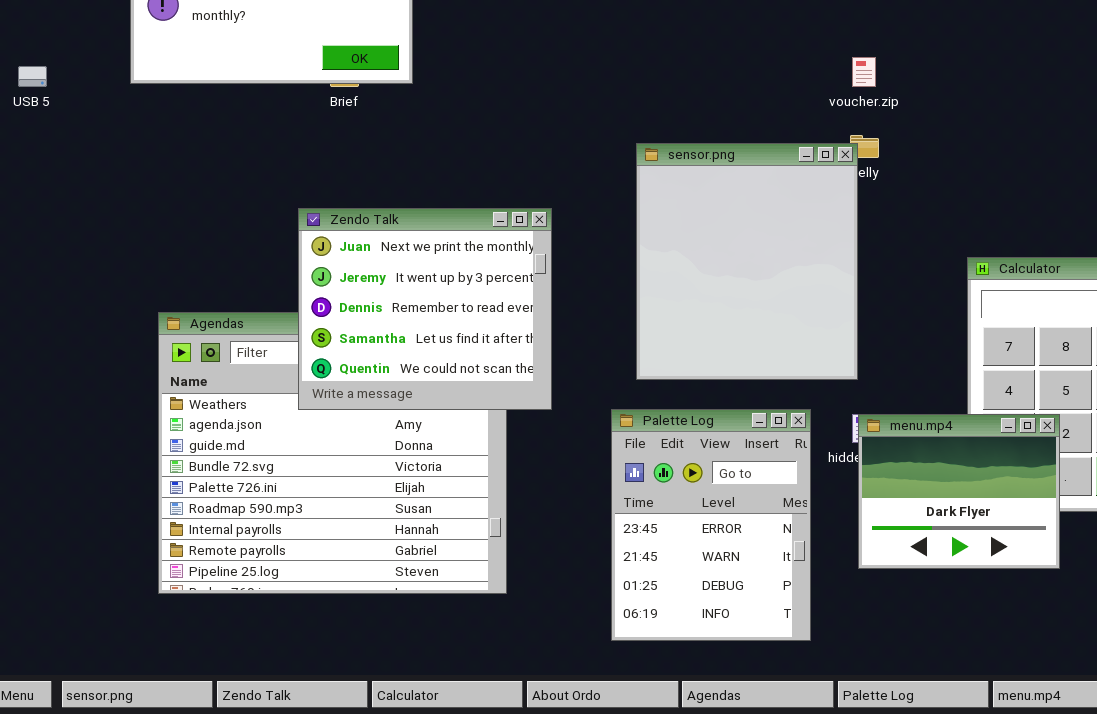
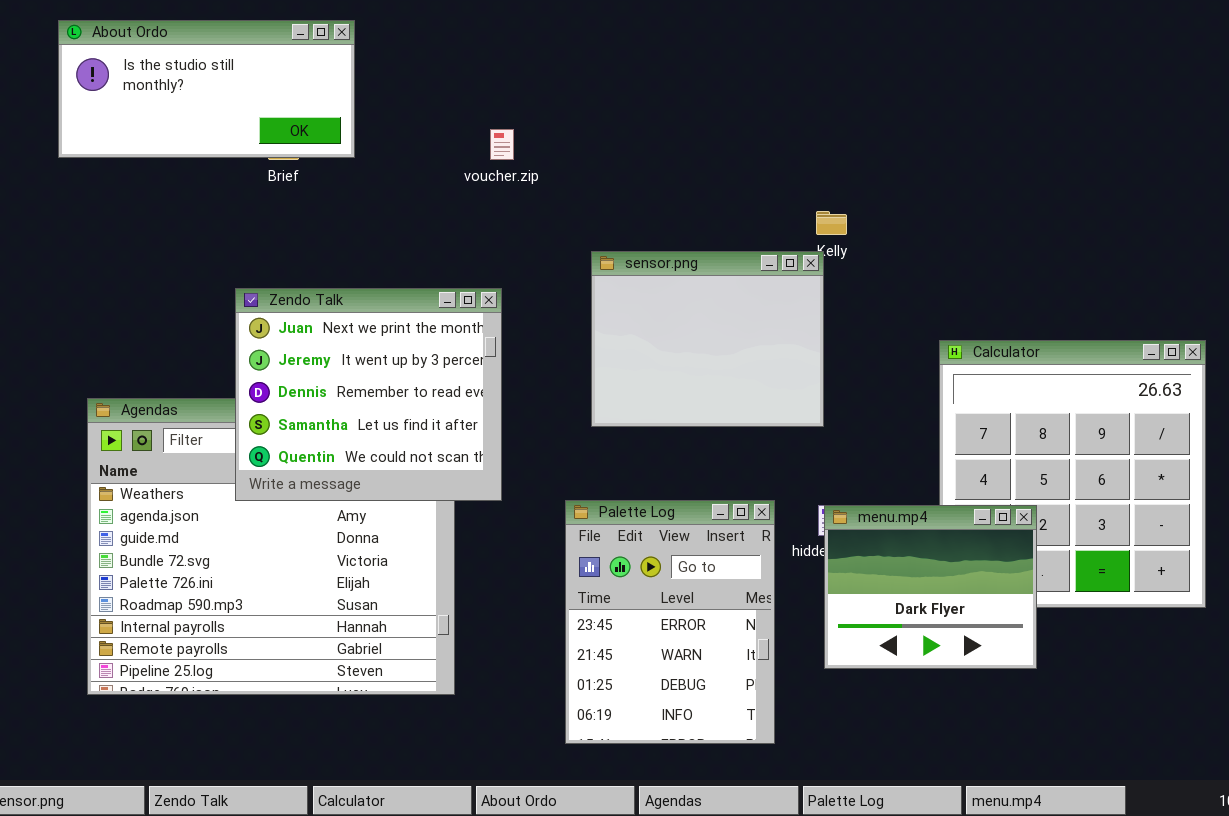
voucher.zip: [852,57,876,87] -> [490,129,514,160], moved
sensor.png: [636,143,858,380] -> [591,251,824,427], moved, resized

